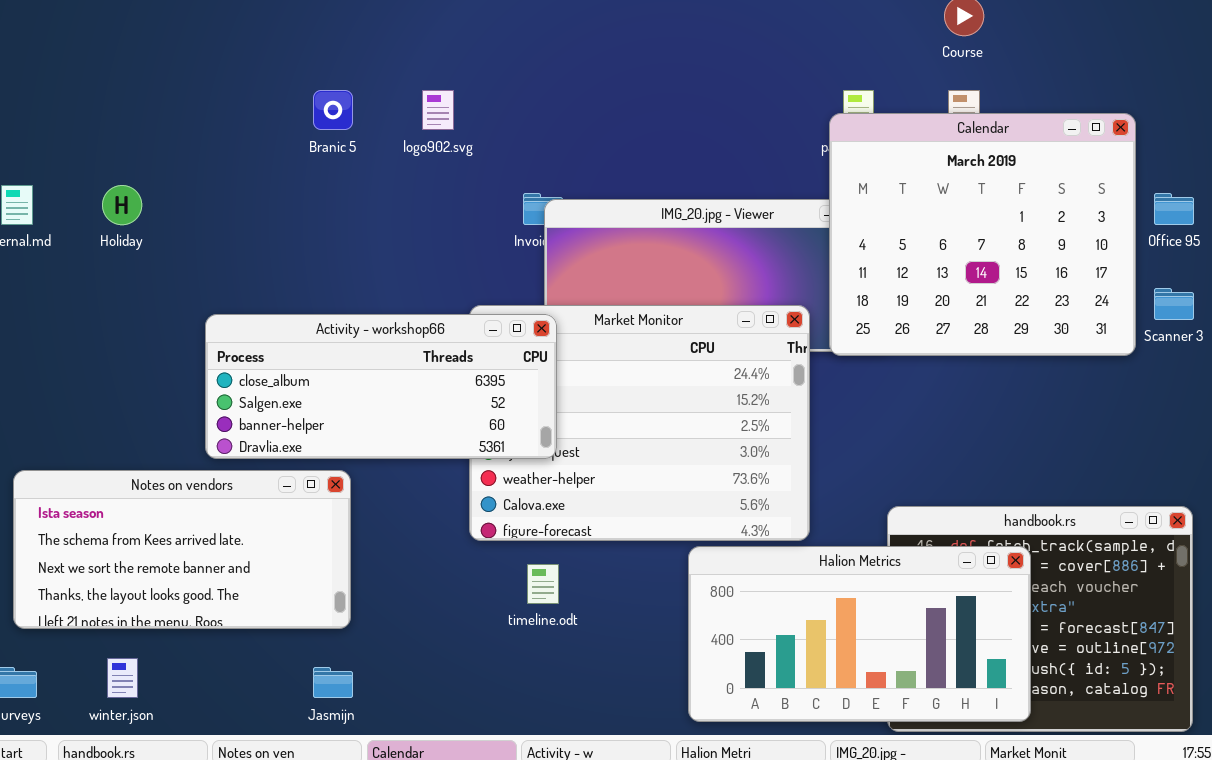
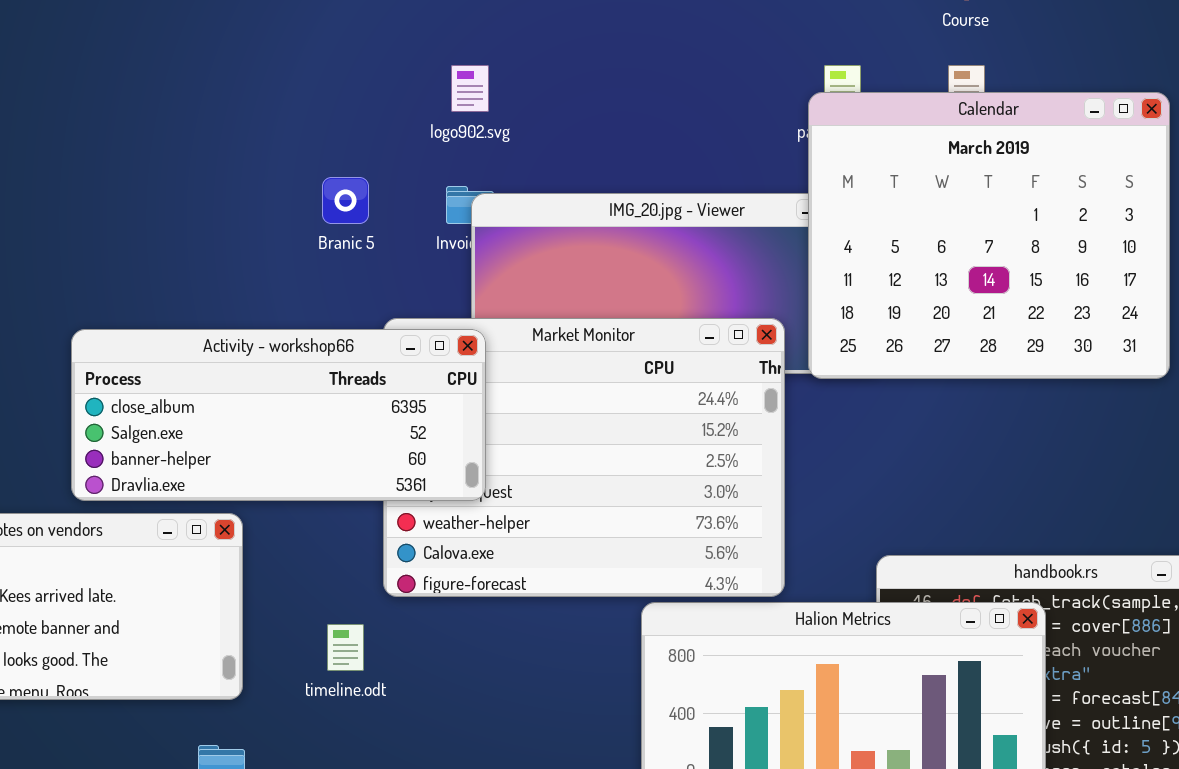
Branic 5: [313,90,353,130] -> [322,177,369,224], moved
logo902.svg: [422,90,454,130] -> [451,65,489,112], moved
timeline.odt: [527,564,559,604] -> [327,624,364,671], moved

